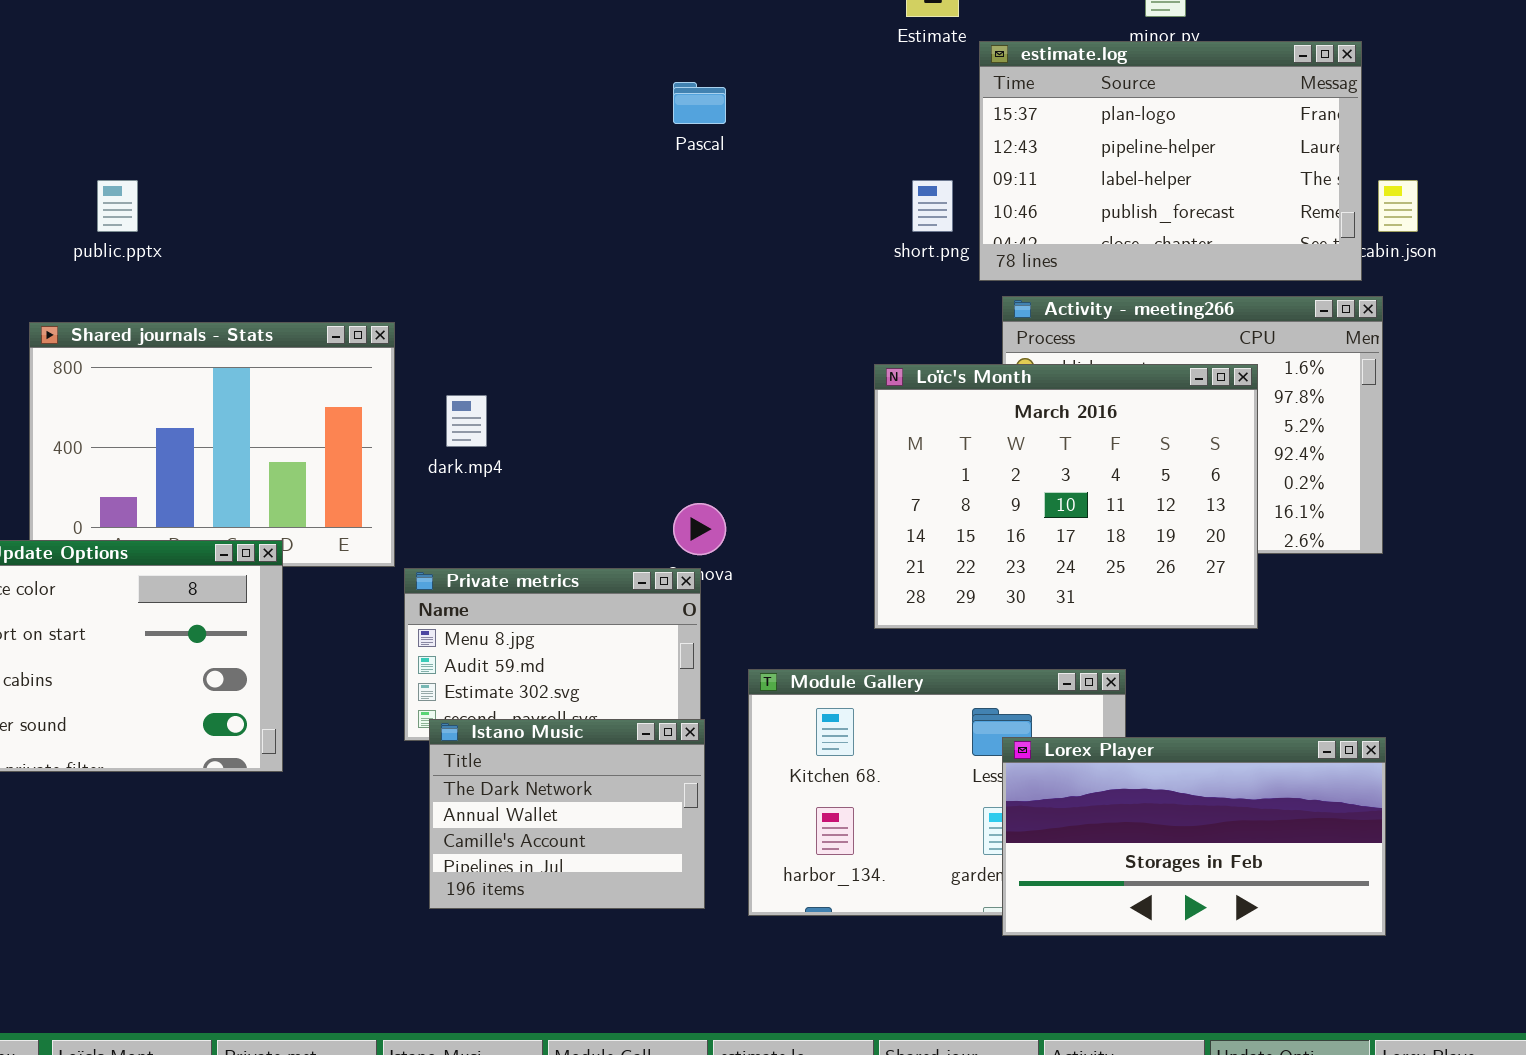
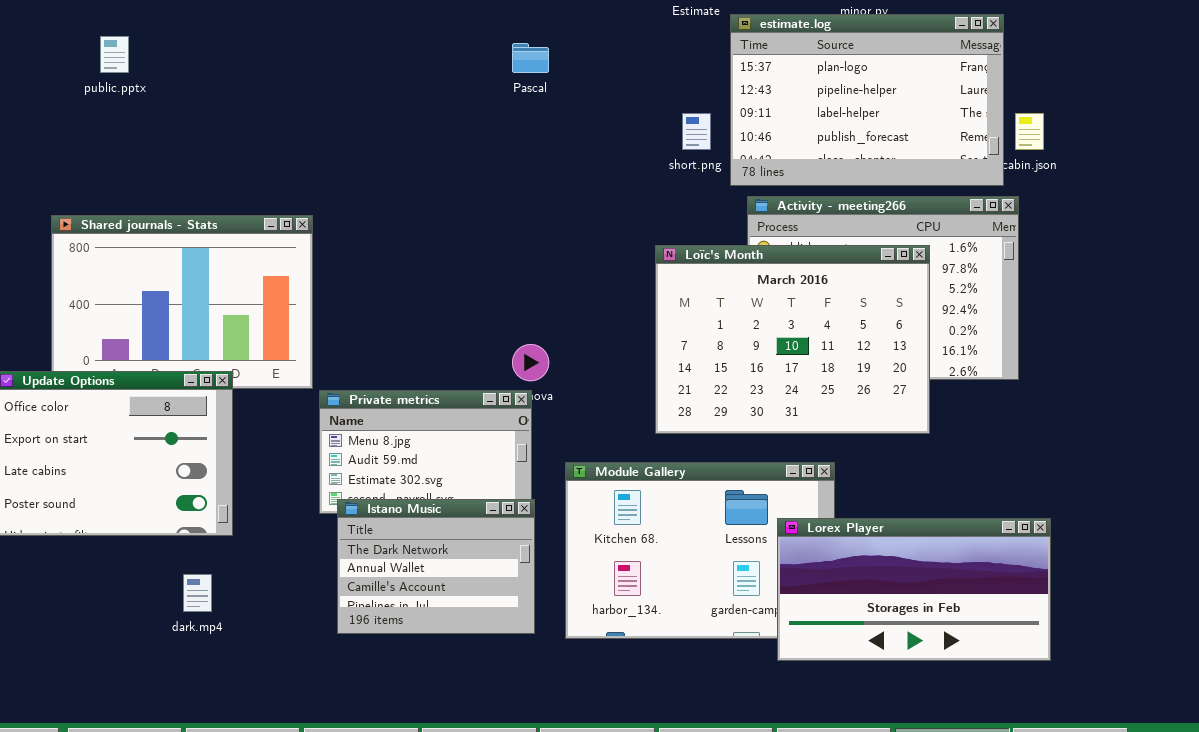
public.pptx: [97,180,138,232] -> [100,36,129,73], moved
dark.mp4: [446,395,487,447] -> [183,574,212,612], moved
Lorex Player: [1002,737,1386,936] -> [777,518,1051,661], moved

